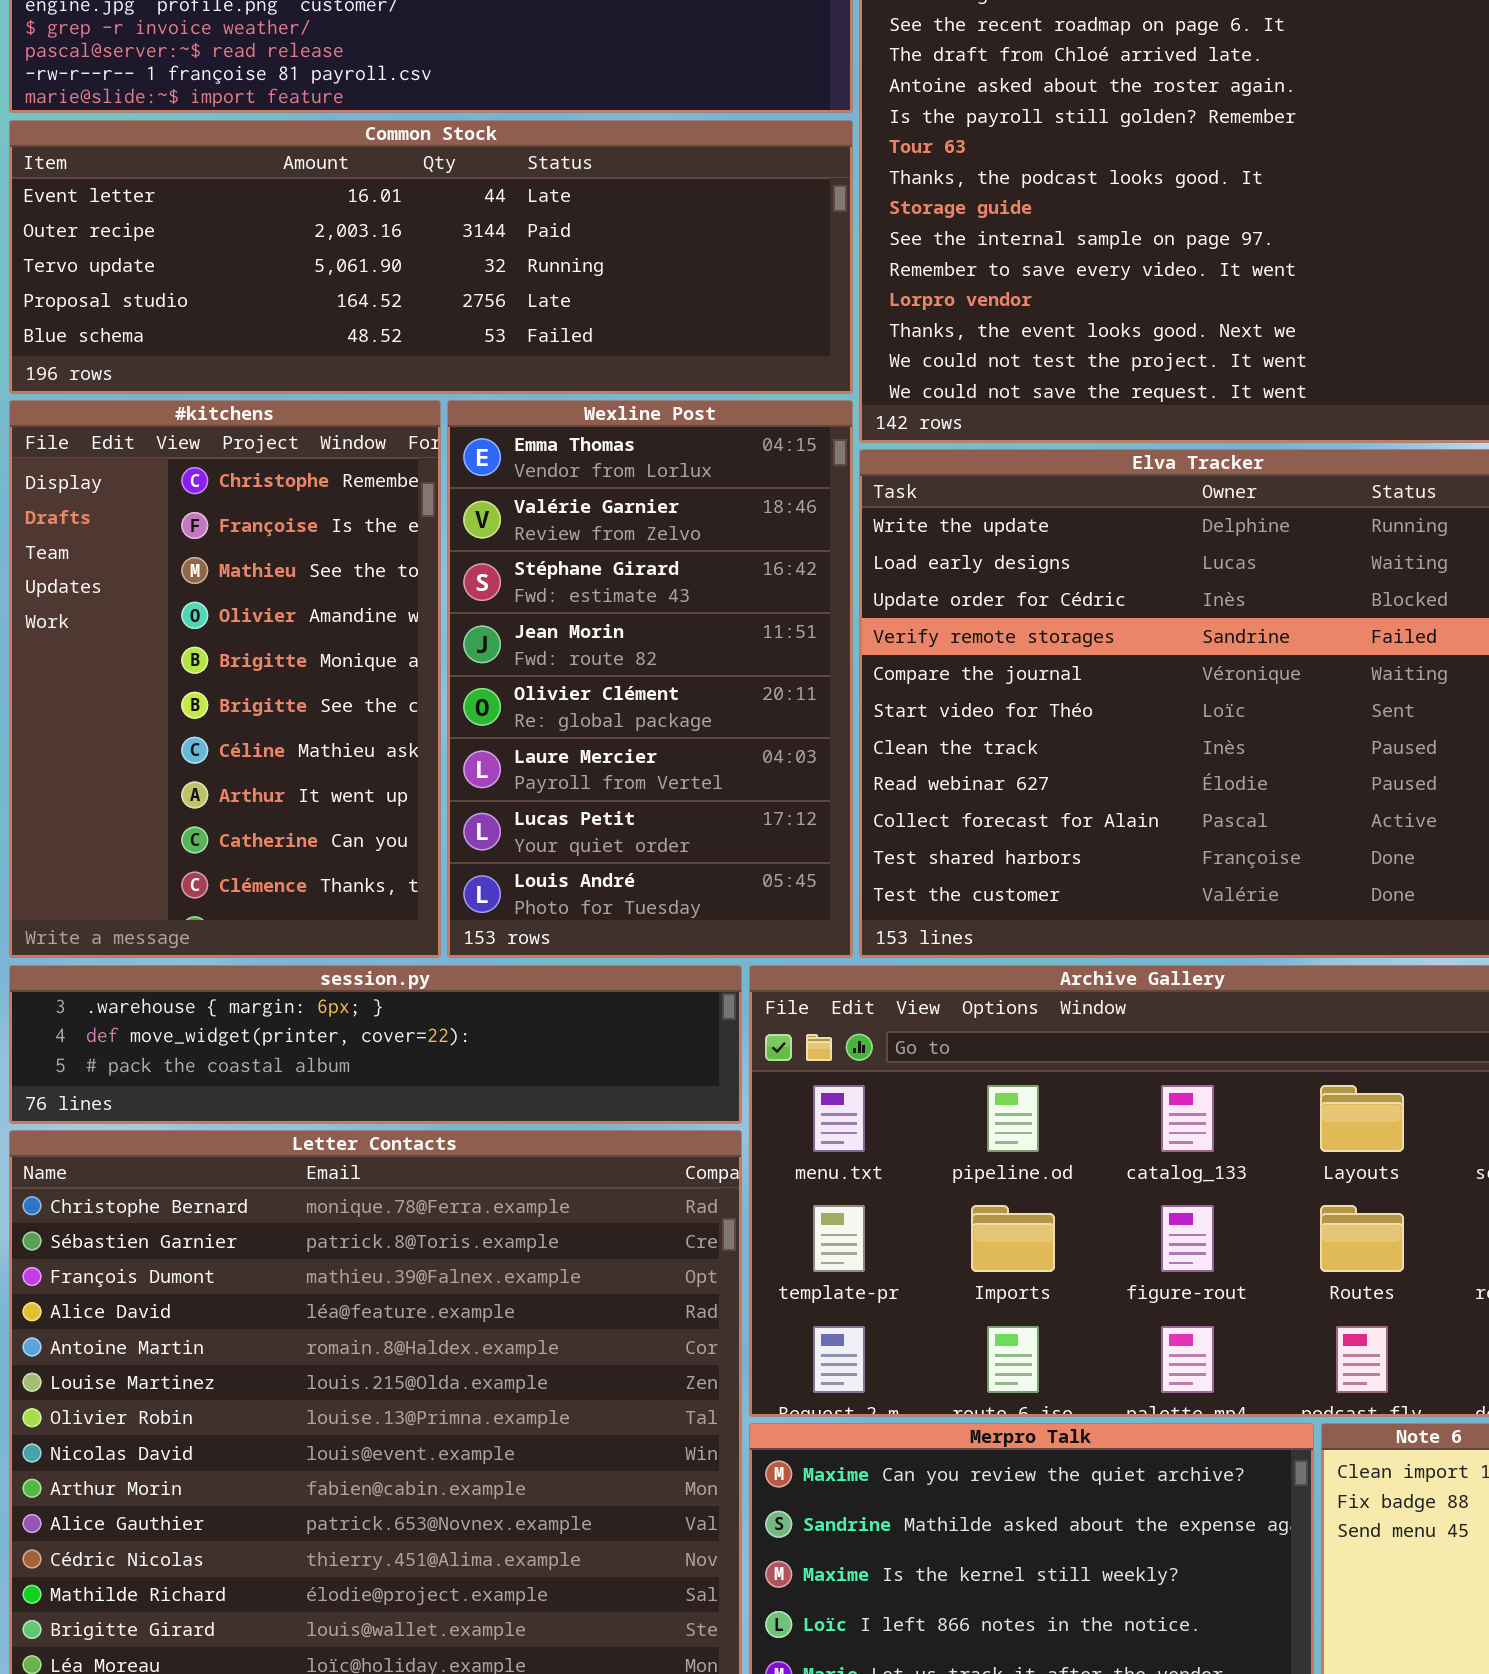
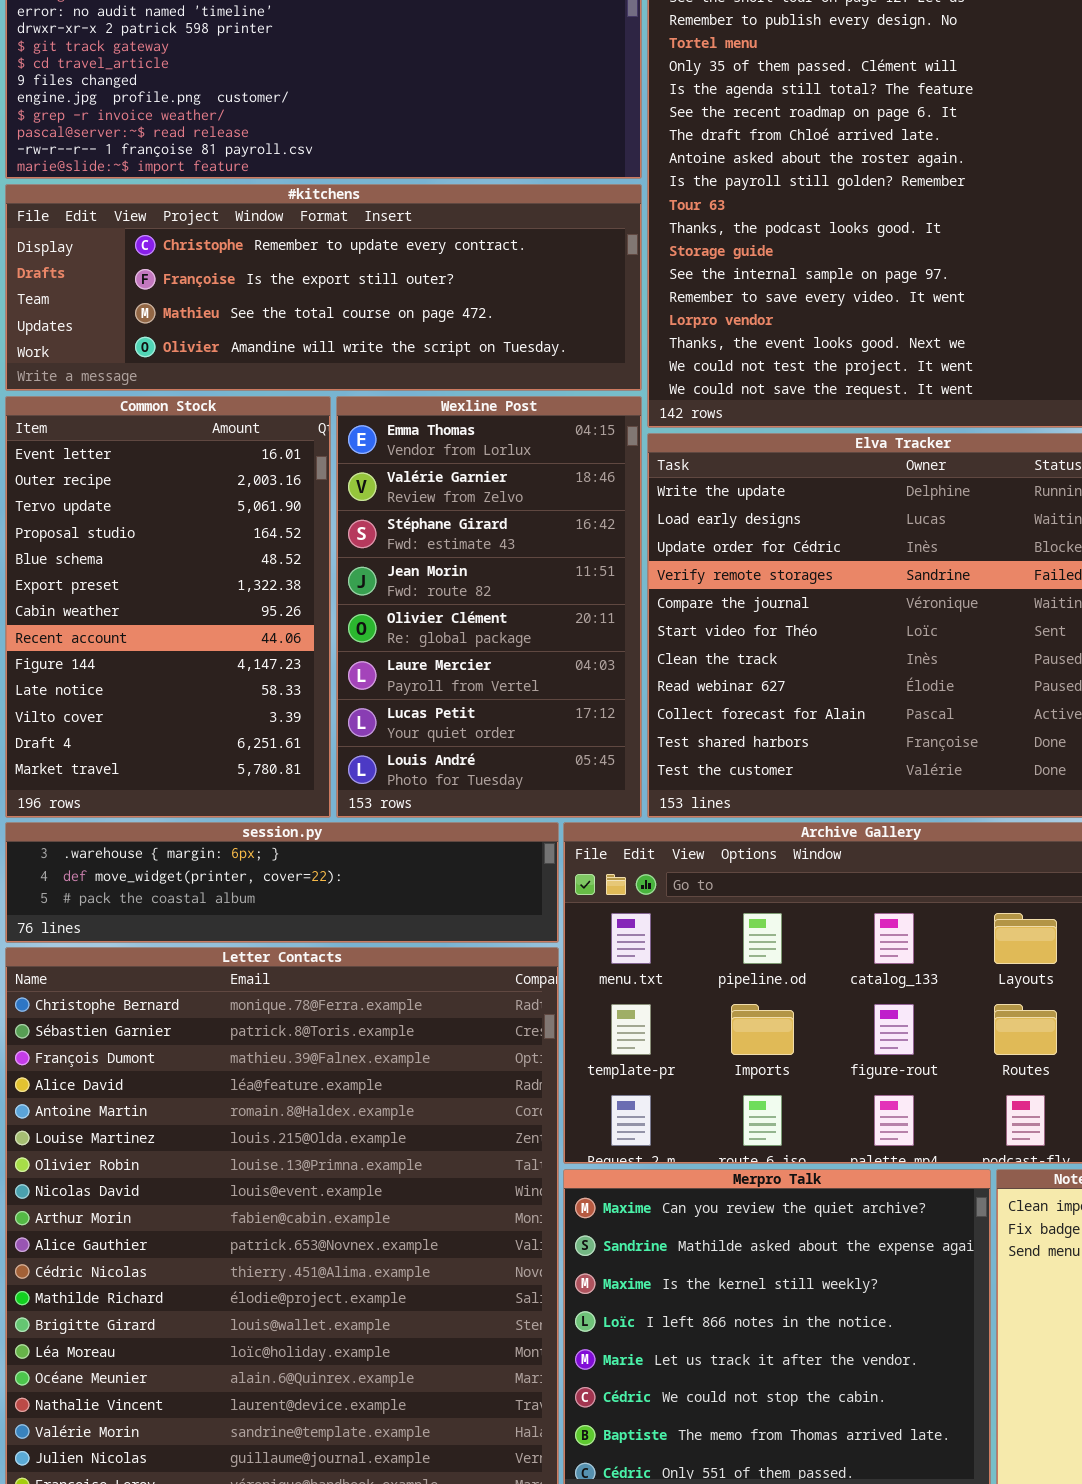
Common Stock: [9,120,853,394] -> [5,396,331,818], moved, resized
#kitchens: [9,400,441,958] -> [5,184,642,391], moved, resized

